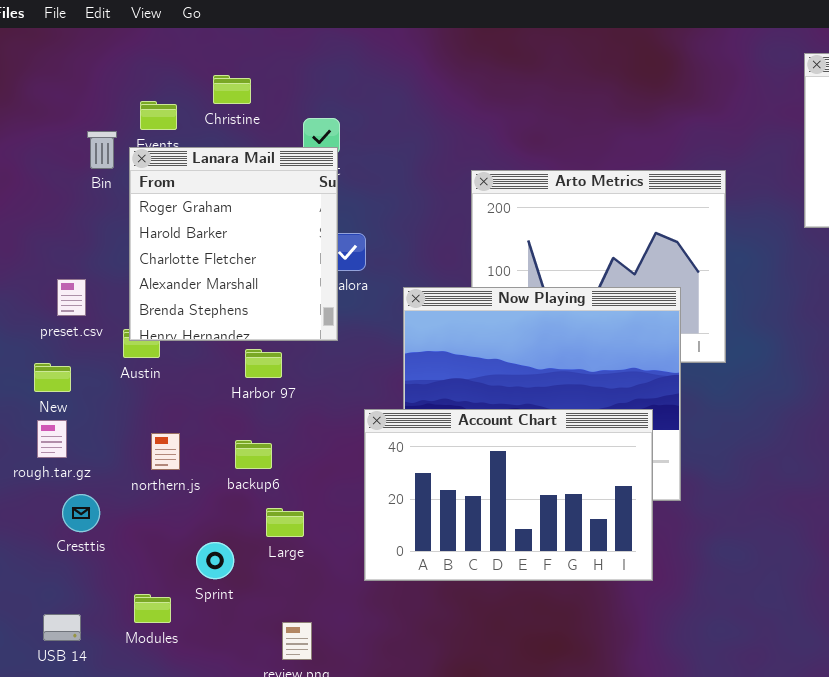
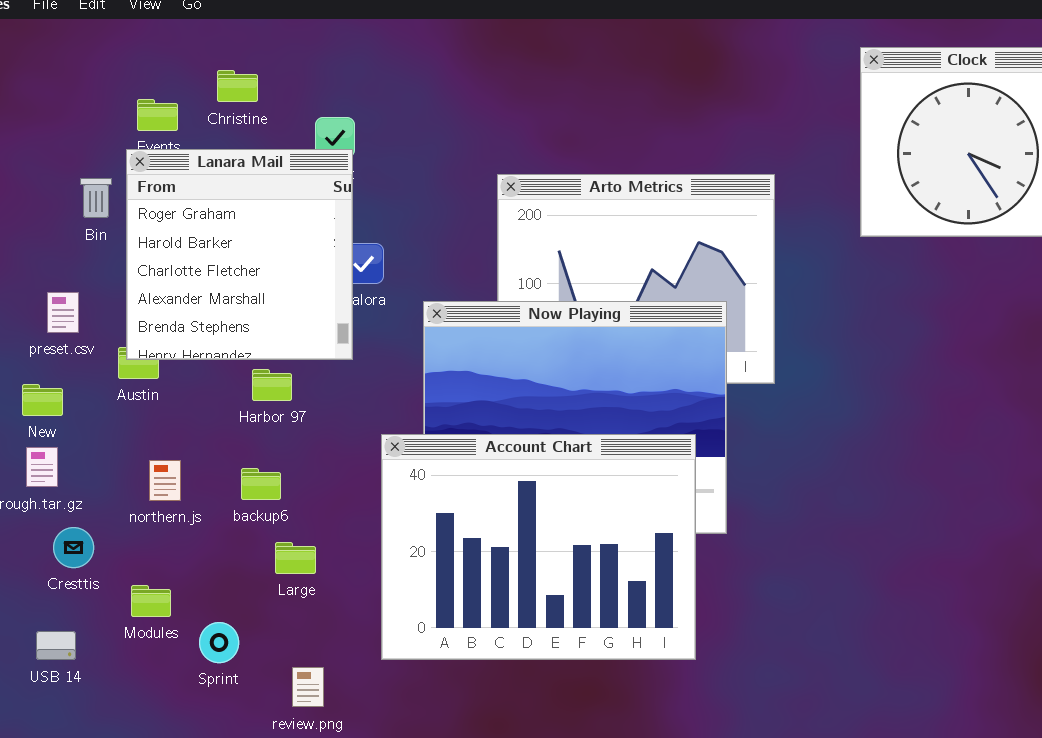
Bin: [87,131,117,169] -> [80,178,112,218], moved
Account Chart: [364,409,653,581] -> [381,434,696,660], resized
Sprint: [196,542,234,579] -> [199,622,239,663], moved
Modules: [134,594,171,623] -> [131,585,171,617], moved
USB 14: [43,614,81,641] -> [36,631,76,660], moved

